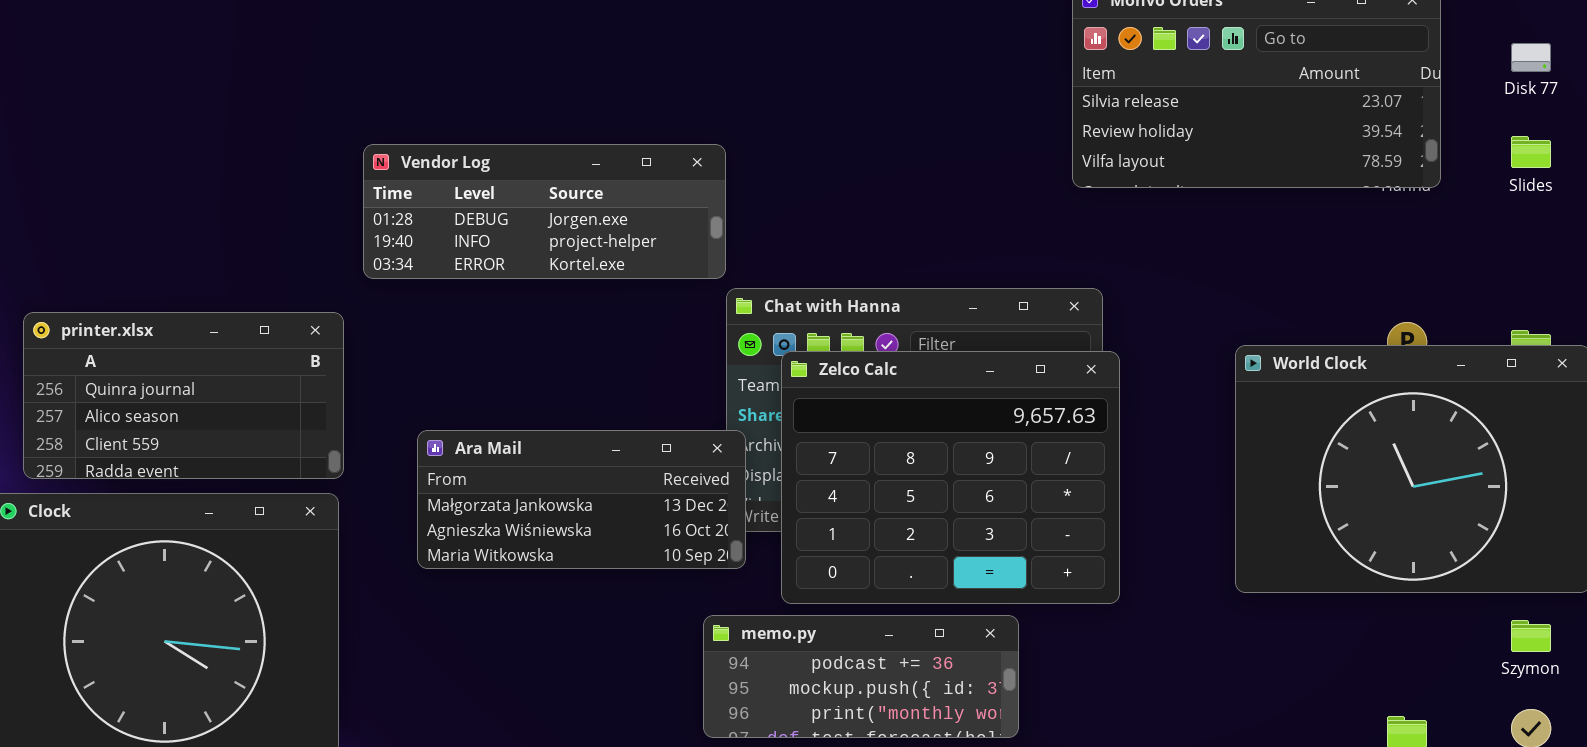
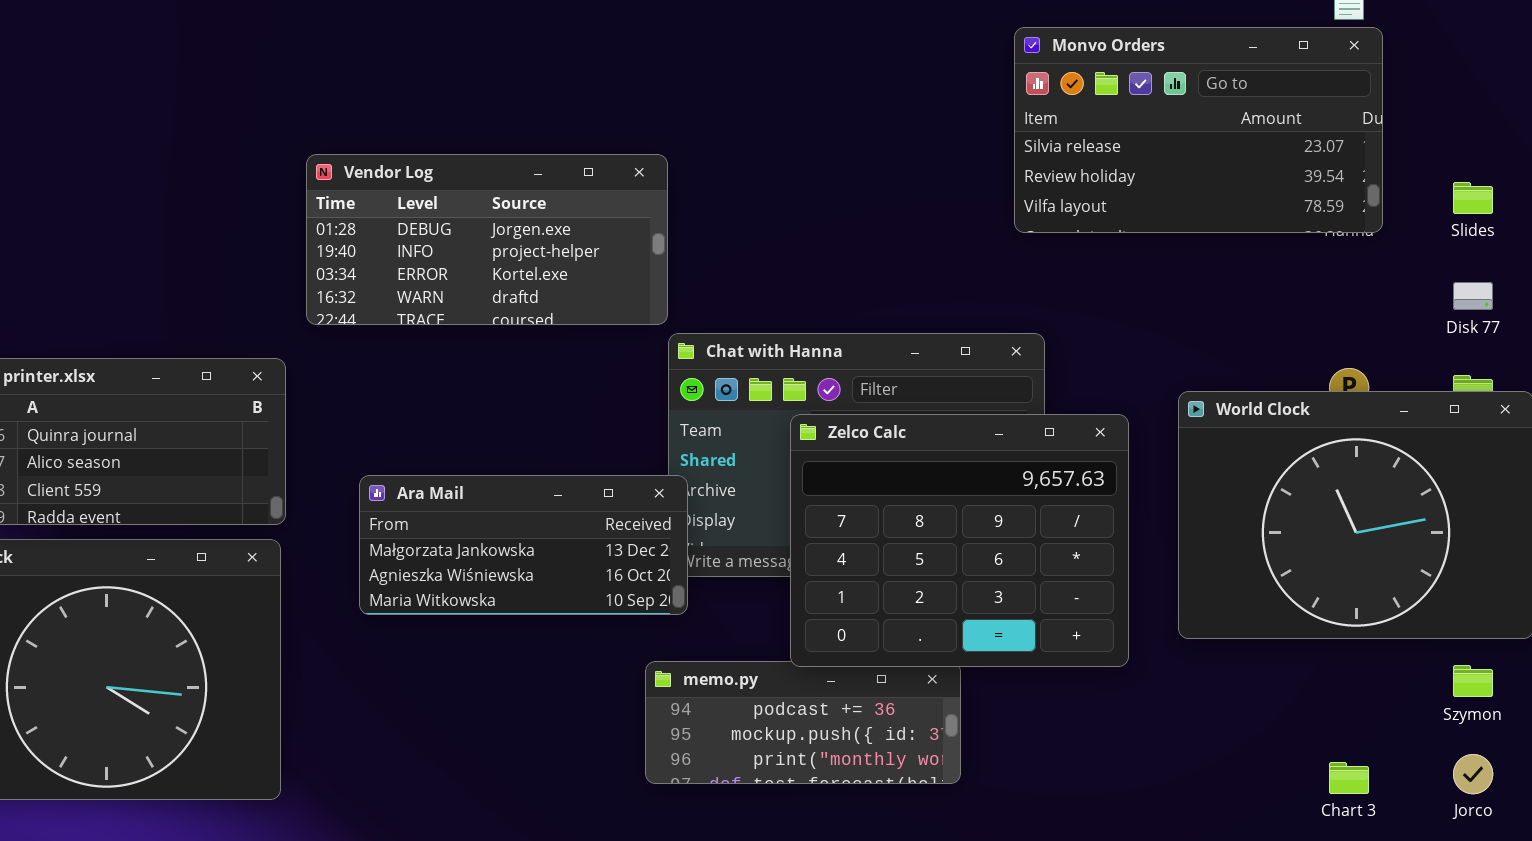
Disk 77: [1511,43,1551,72] -> [1453,282,1493,310], moved
Vendor Log: [363,144,726,279] -> [306,154,668,325], resized
Zelco Calc: [781,351,1120,604] -> [790,414,1129,667], moved

